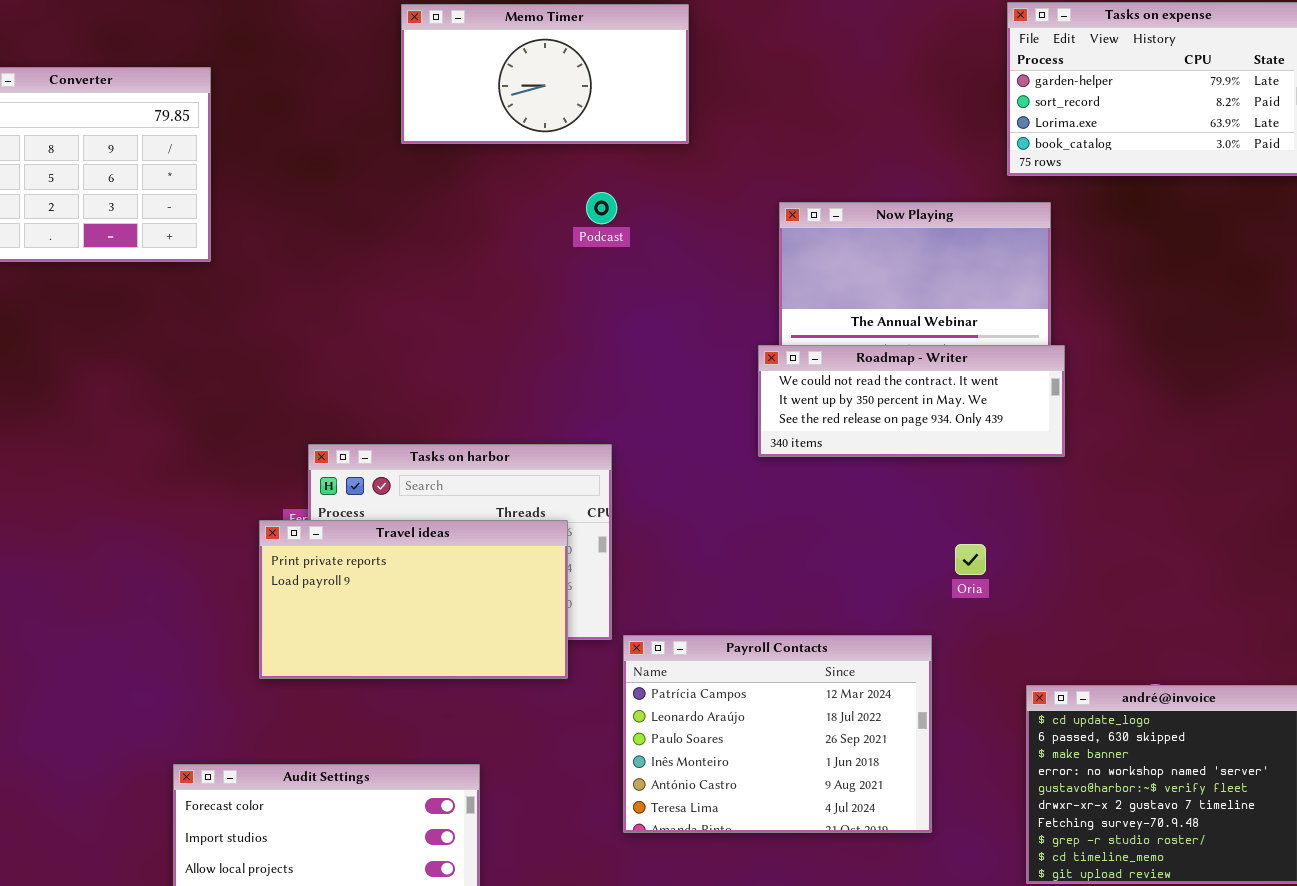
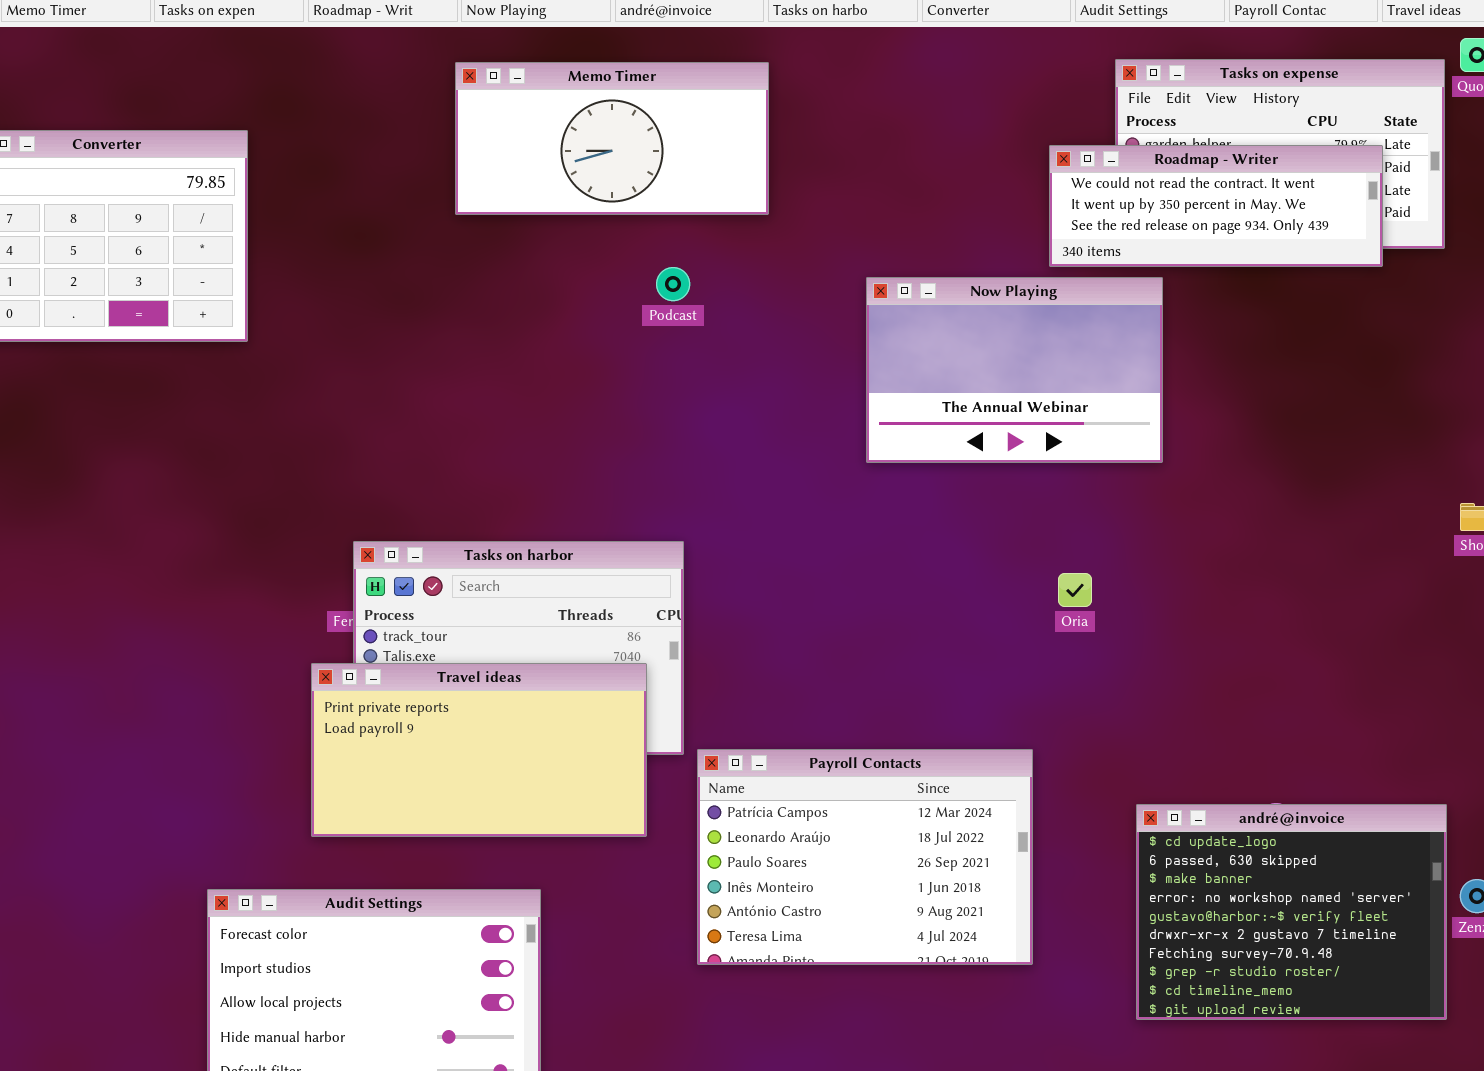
Roadmap - Writer: [758,345,1065,457] -> [1049,145,1383,267], moved
Travel ideas: [259,520,568,679] -> [311,663,647,837], moved
Oria: [955,544,986,575] -> [1058,573,1092,607], moved

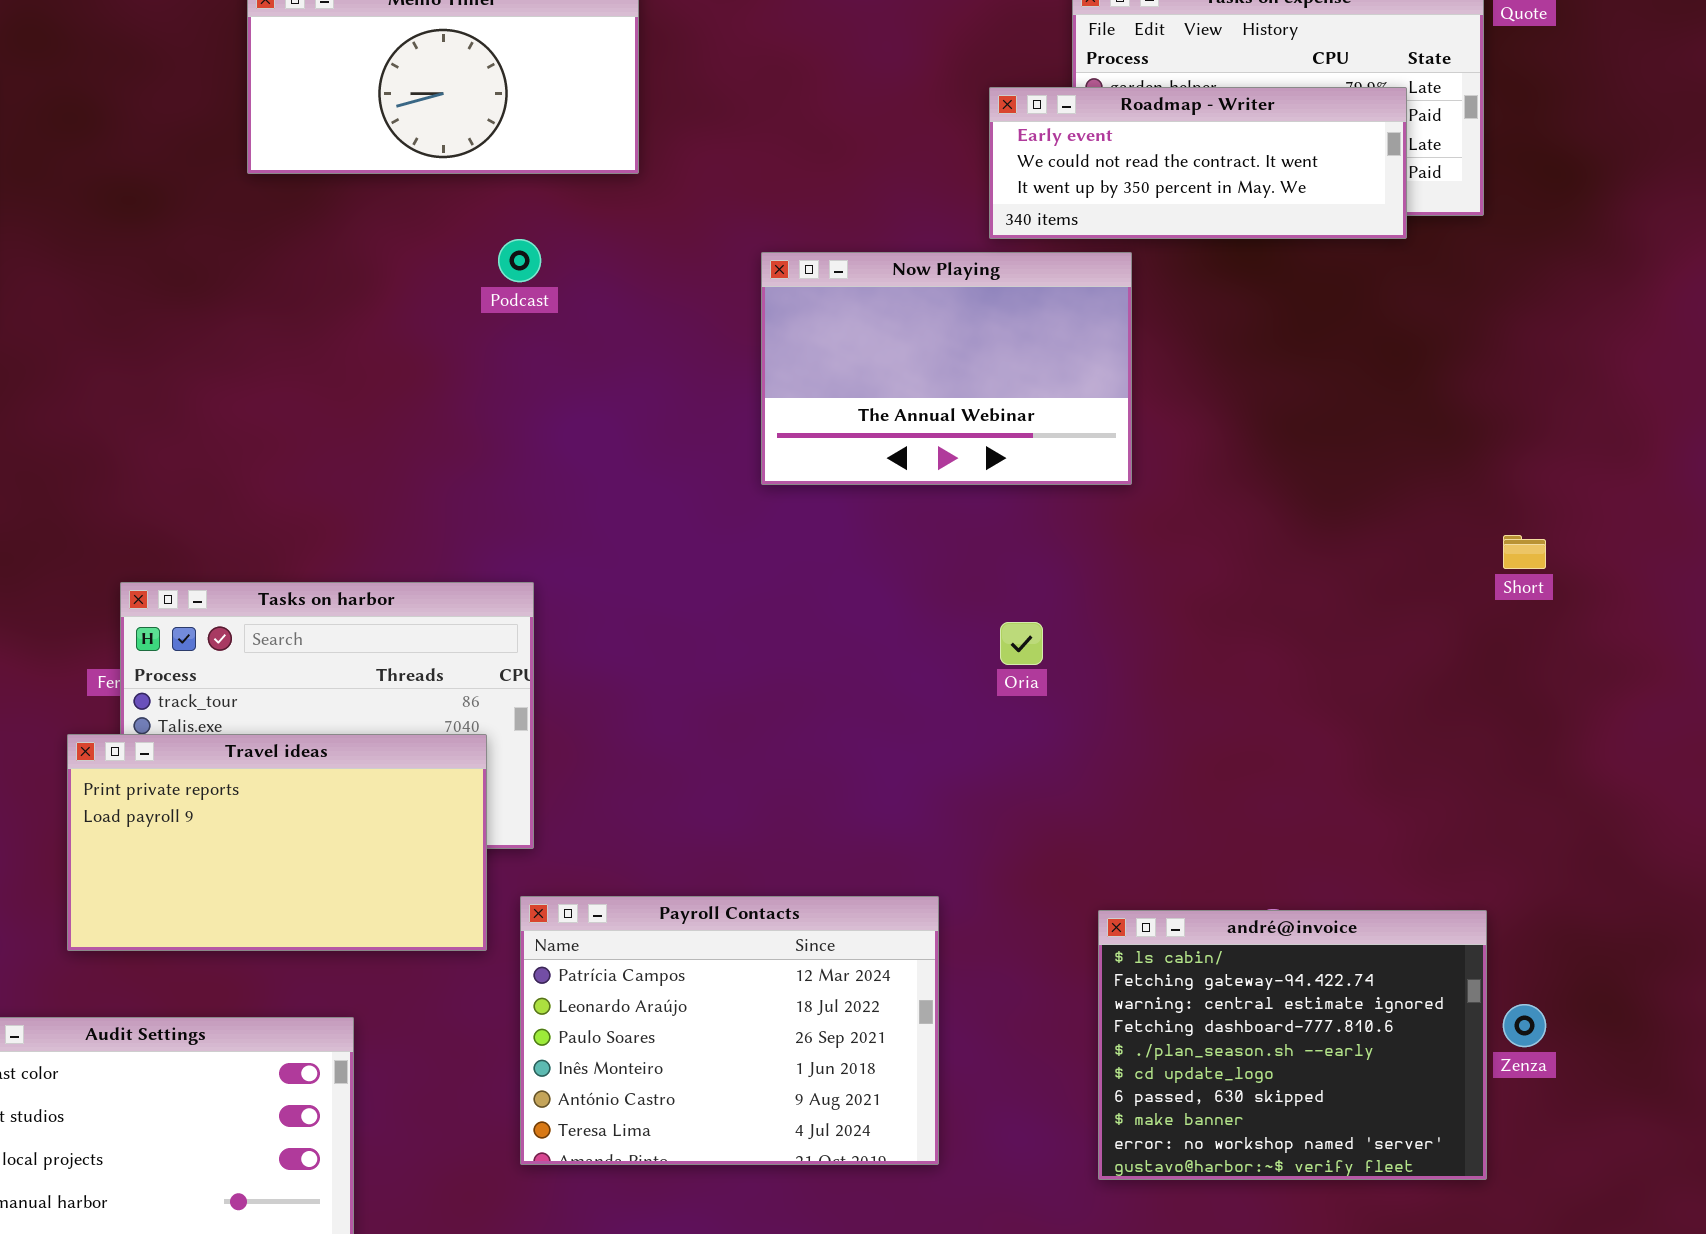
Roadmap - Writer: [1049,145,1383,267] -> [989,87,1407,239], scrolled up 1 row
Payroll Contacts: [697,749,1033,965] -> [520,896,939,1165], moved
andré@invoice: [1136,804,1447,1020] -> [1098,910,1487,1180], scrolled up 5 rows

